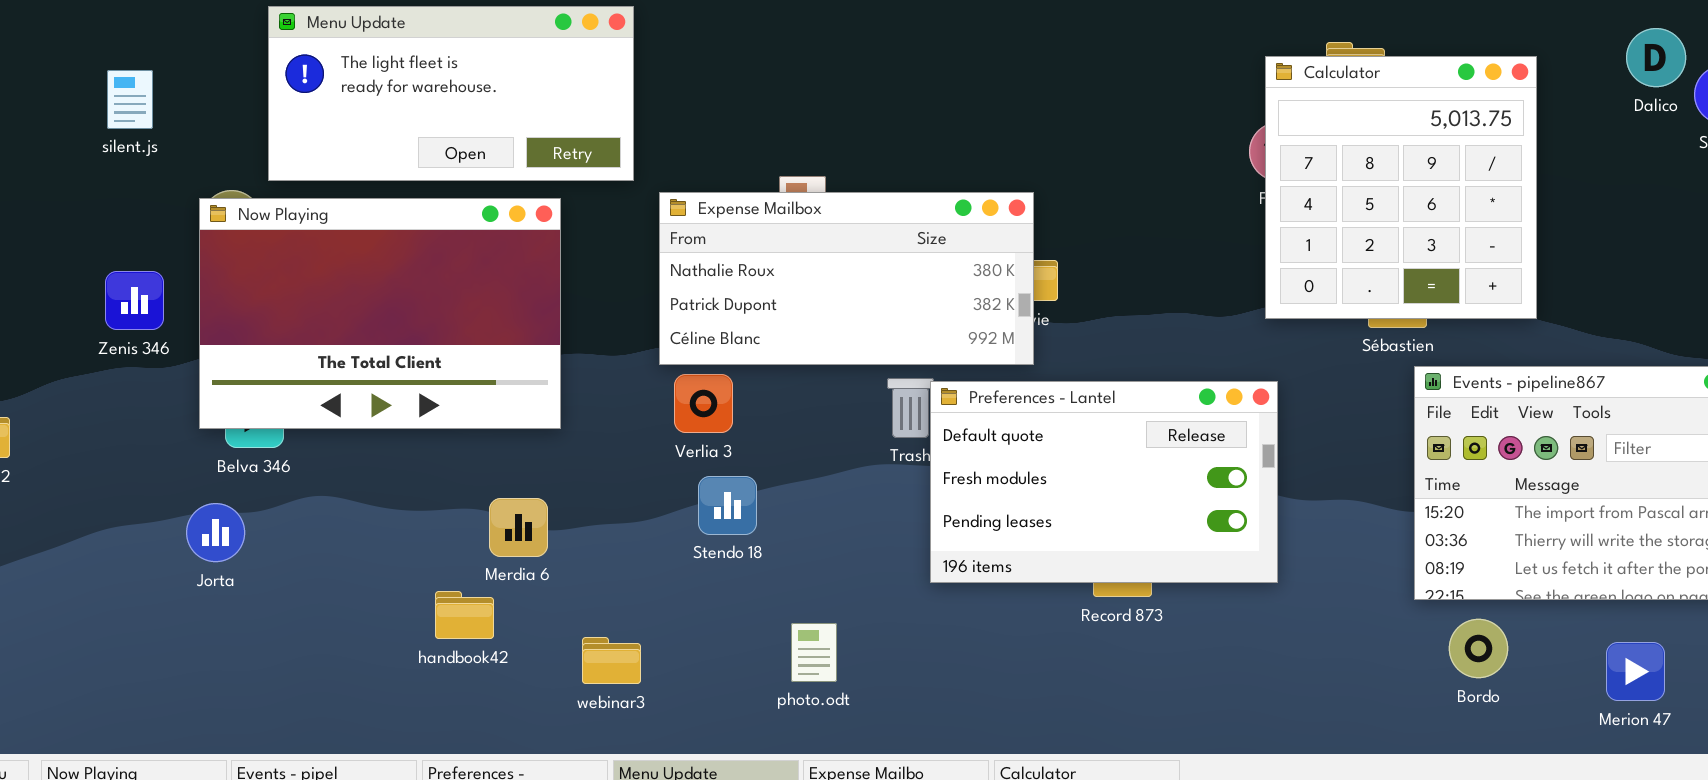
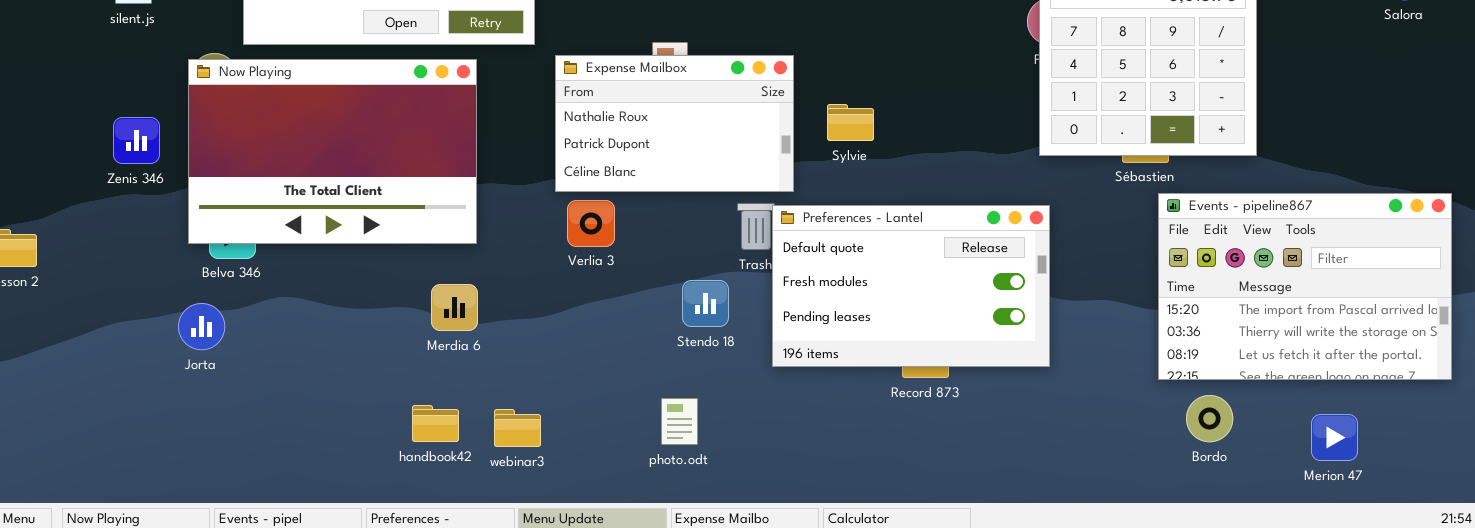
Expense Mailbox: [659,192,1034,365] -> [555,55,794,192], resized
Stendo 18: [698,476,757,535] -> [682,280,729,327], moved
Merdia 6: [489,498,548,557] -> [431,284,478,331], moved
handbook42: [435,591,494,639] -> [412,405,459,442], moved

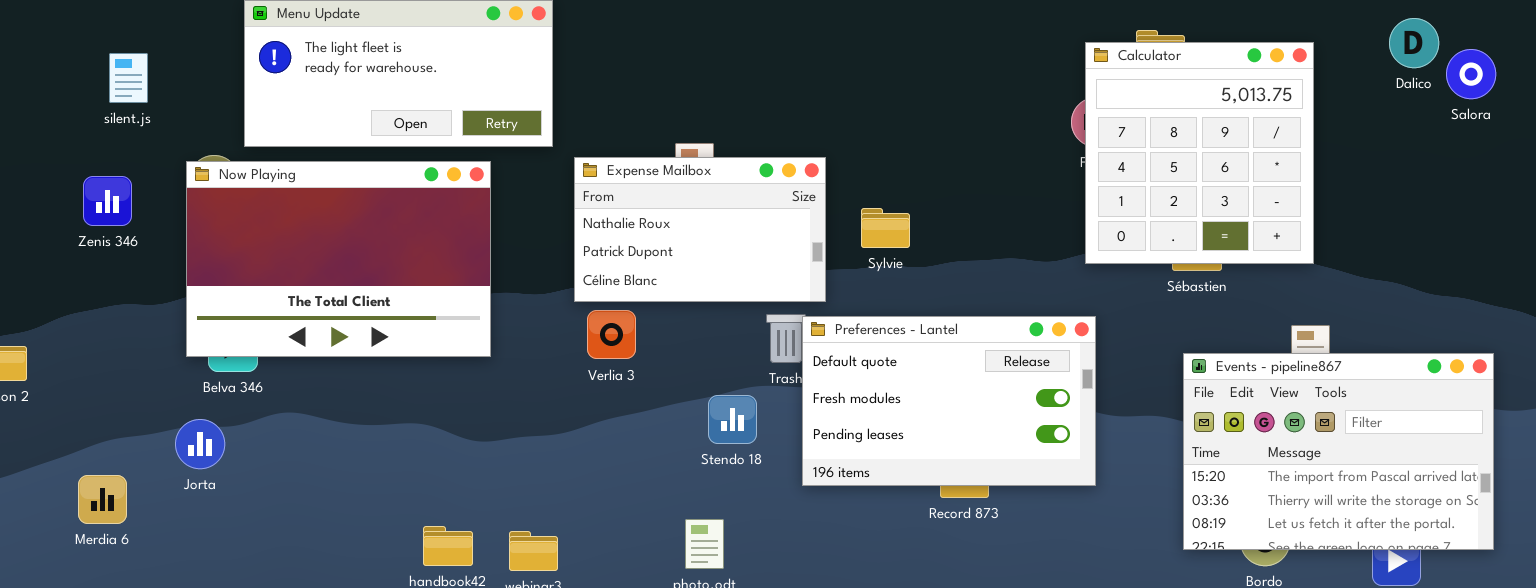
Zenis 346: [113,117,160,164] -> [83,176,132,226], moved
Events - pipeline867: [1158,193,1452,380] -> [1183,353,1494,550], moved
Merdia 6: [431,284,478,331] -> [78,475,127,524], moved

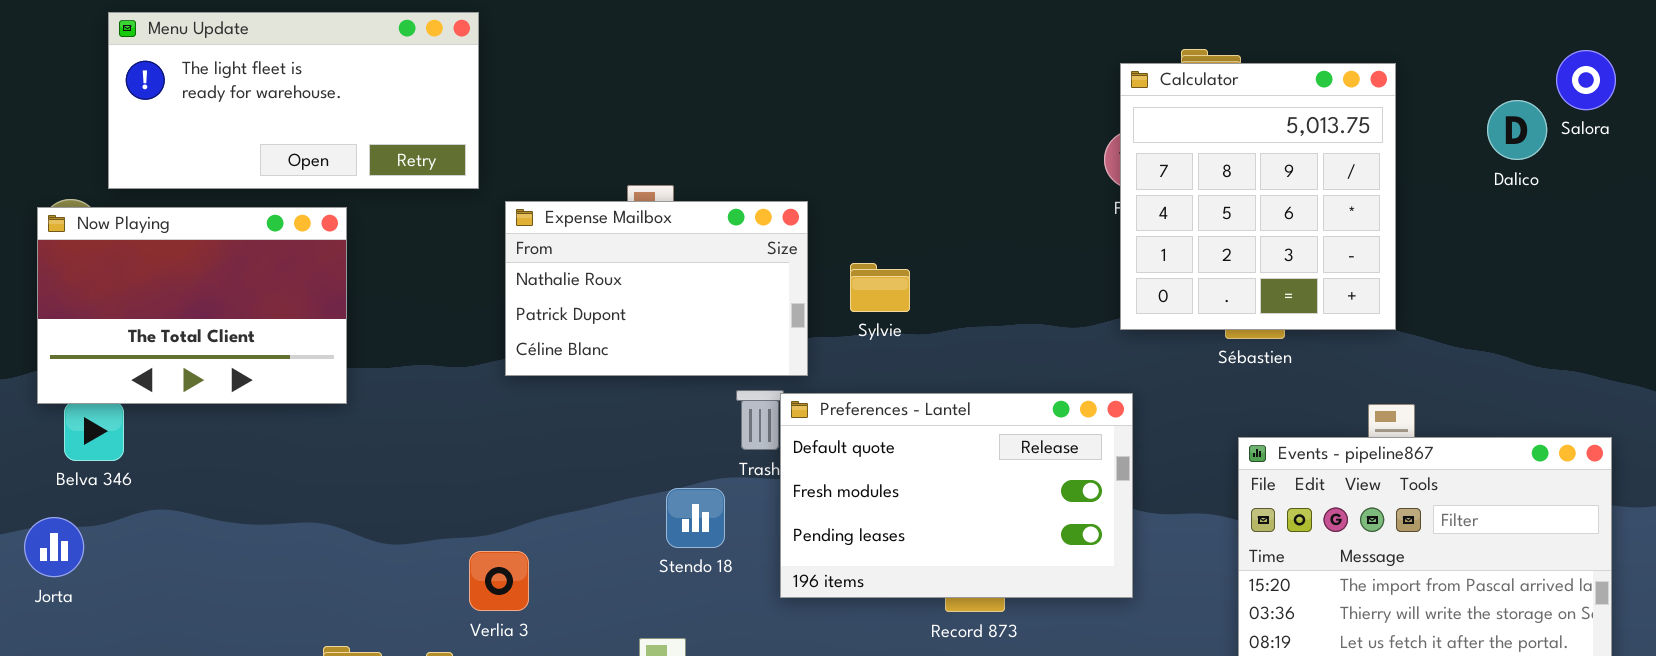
Dalico: [1389,18,1439,68] -> [1487,100,1547,160], moved
Salora: [1446,49,1496,99] -> [1556,50,1616,110], moved
Now Playing: [186,161,491,357] -> [37,207,347,404], resized
Verlia 3: [587,310,636,359] -> [469,551,529,611], moved

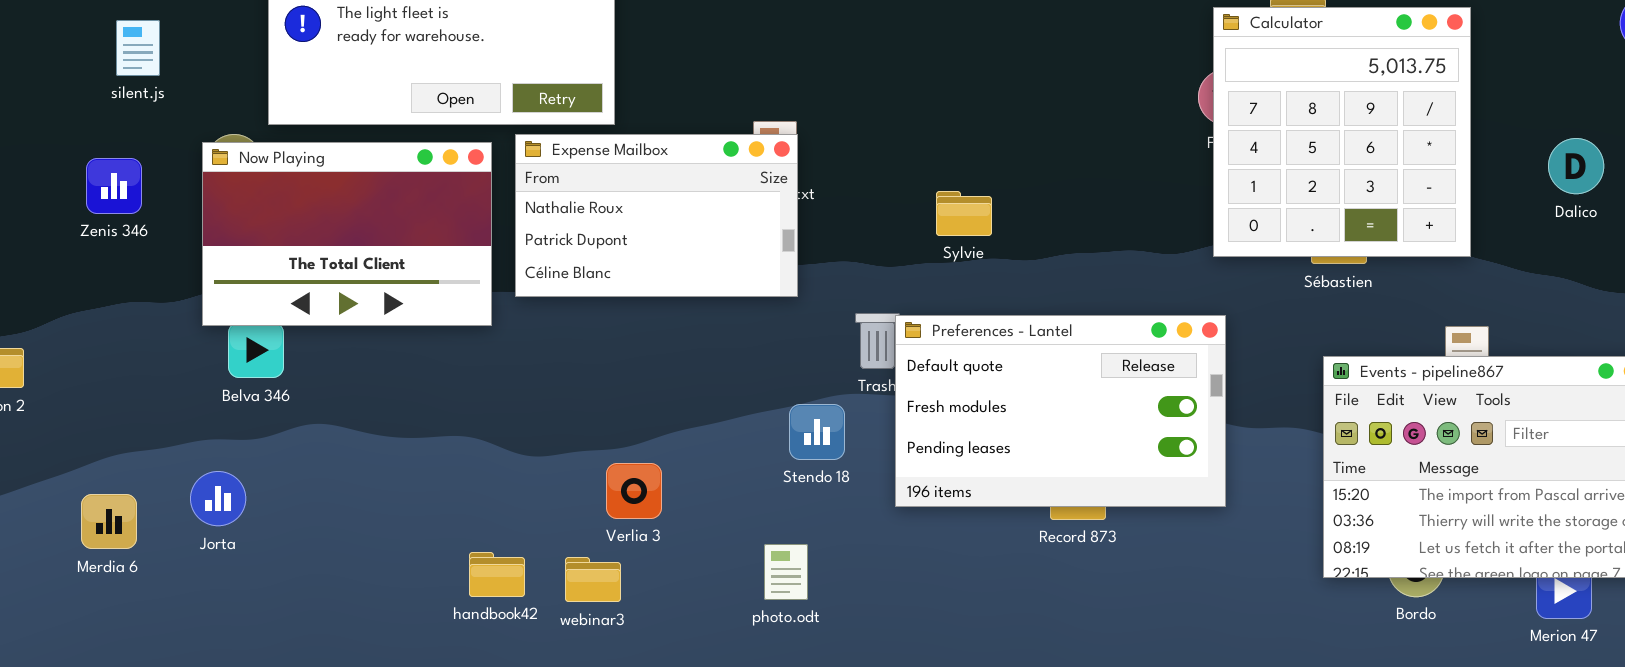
Dalico: [1487,100,1547,160] -> [1548,138,1604,194], moved
Expense Mailbox: [505,201,808,376] -> [515,134,798,297], moved
Sylvie: [850,263,910,312] -> [936,191,992,236], moved
Jorta: [24,517,84,577] -> [190,471,246,526], moved

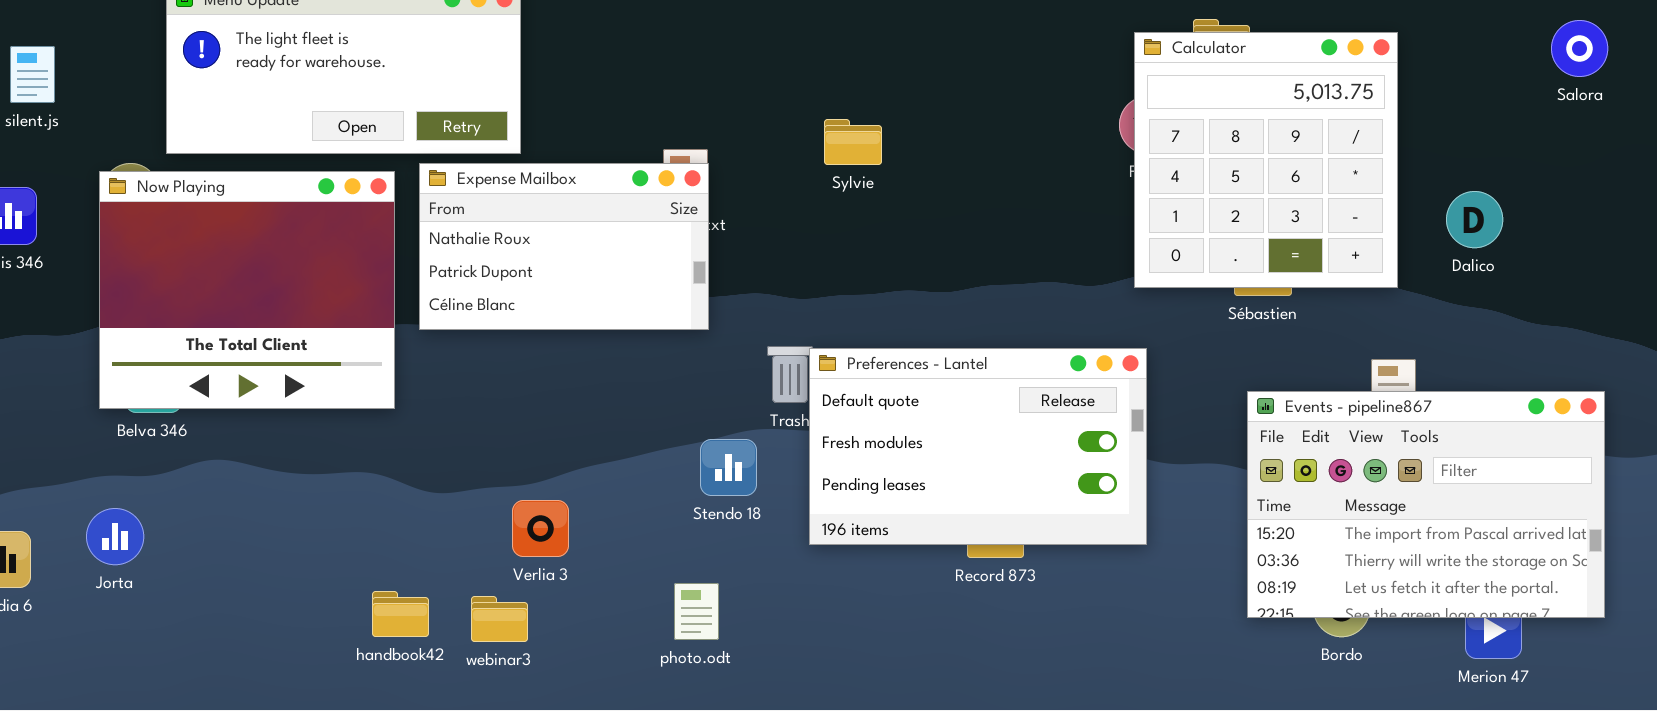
Dalico: [1548,138,1604,194] -> [1446,191,1503,248], moved
Now Playing: [202,142,492,326] -> [99,171,395,409], resized
Sylvie: [936,191,992,236] -> [824,119,882,165], moved

